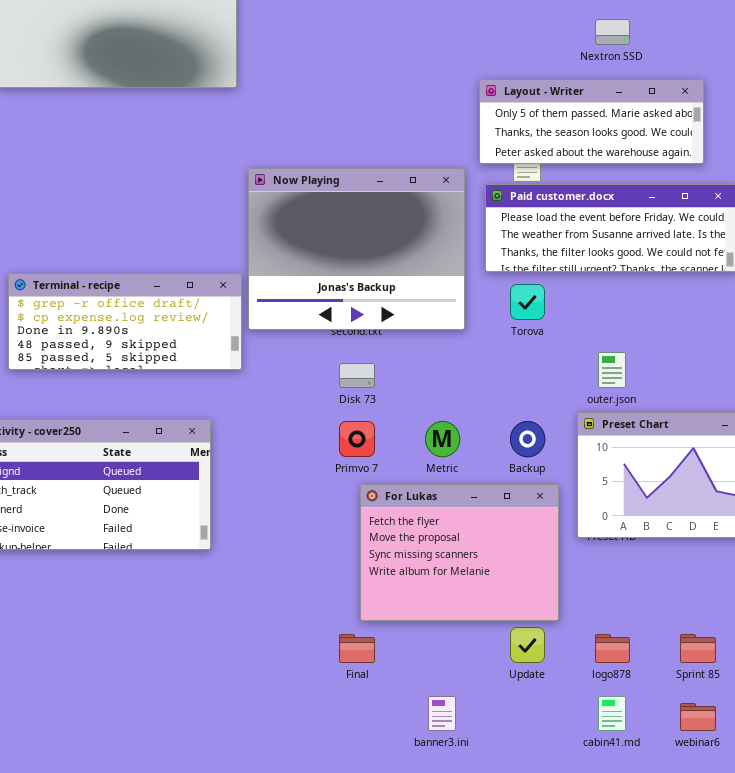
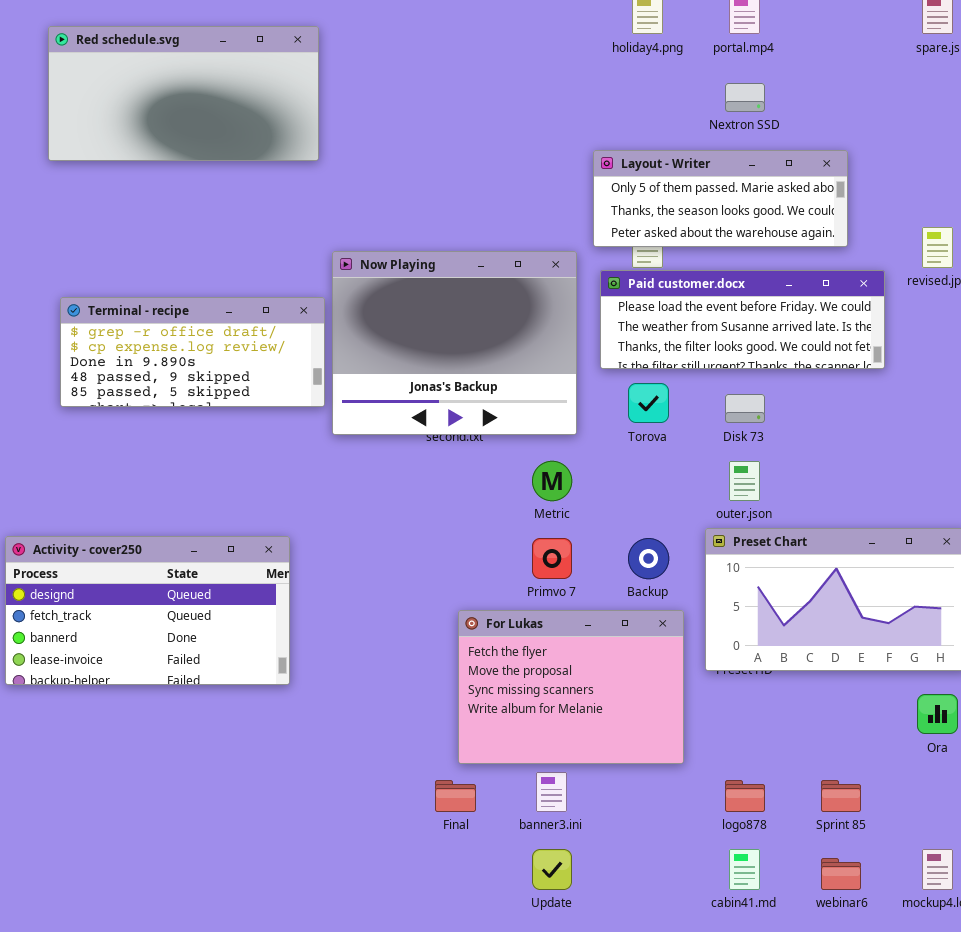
Terminal - recipe: [8,273,242,370] -> [60,297,325,407], moved
Disk 73: [339,363,375,388] -> [725,394,765,423], moved
Primvo 7: [339,421,375,457] -> [532,538,572,579], moved
Metric: [425,421,460,457] -> [532,461,572,501], moved
Update: [510,627,545,663] -> [532,849,572,890], moved
banner3.ini: [428,696,456,731] -> [536,772,567,812], moved

